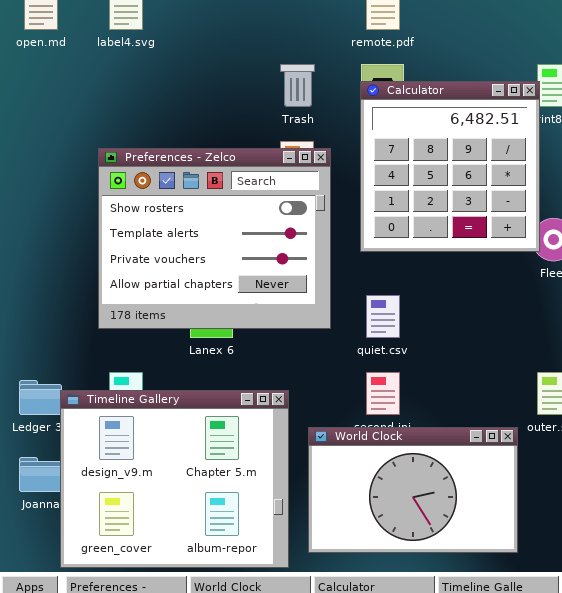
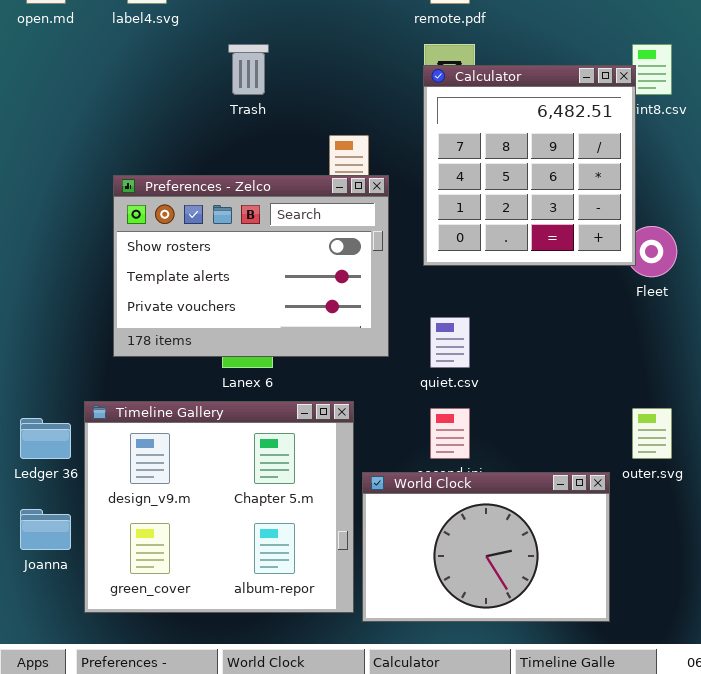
Trash: [280,64,315,107] -> [228,44,269,95], moved
Preferences - Zelco: [98,148,331,329] -> [113,175,389,357], resized
Timeline Gallery: [60,390,289,568] -> [84,401,354,613], moved

